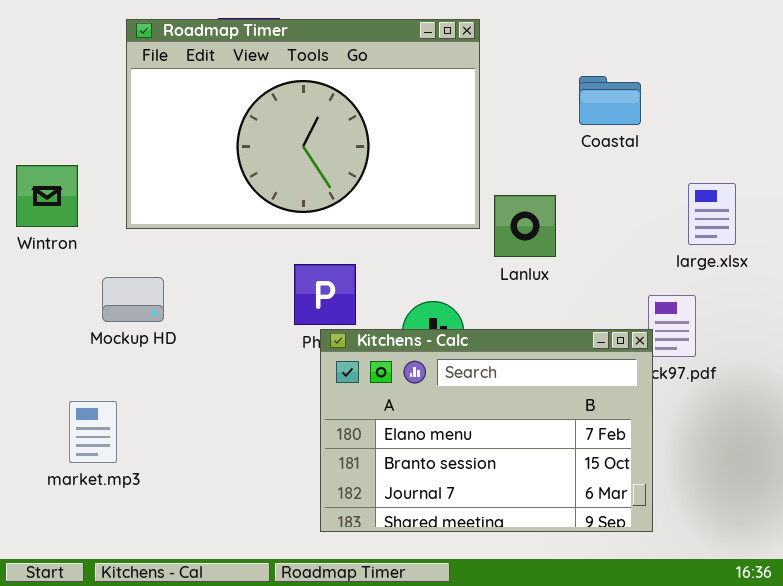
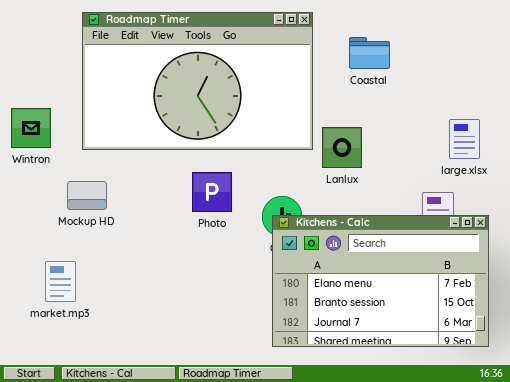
Coastal: [579,76,641,125] -> [349,37,390,69], moved
Kitchens - Calc: [320,329,653,532] -> [272,215,489,347], moved

